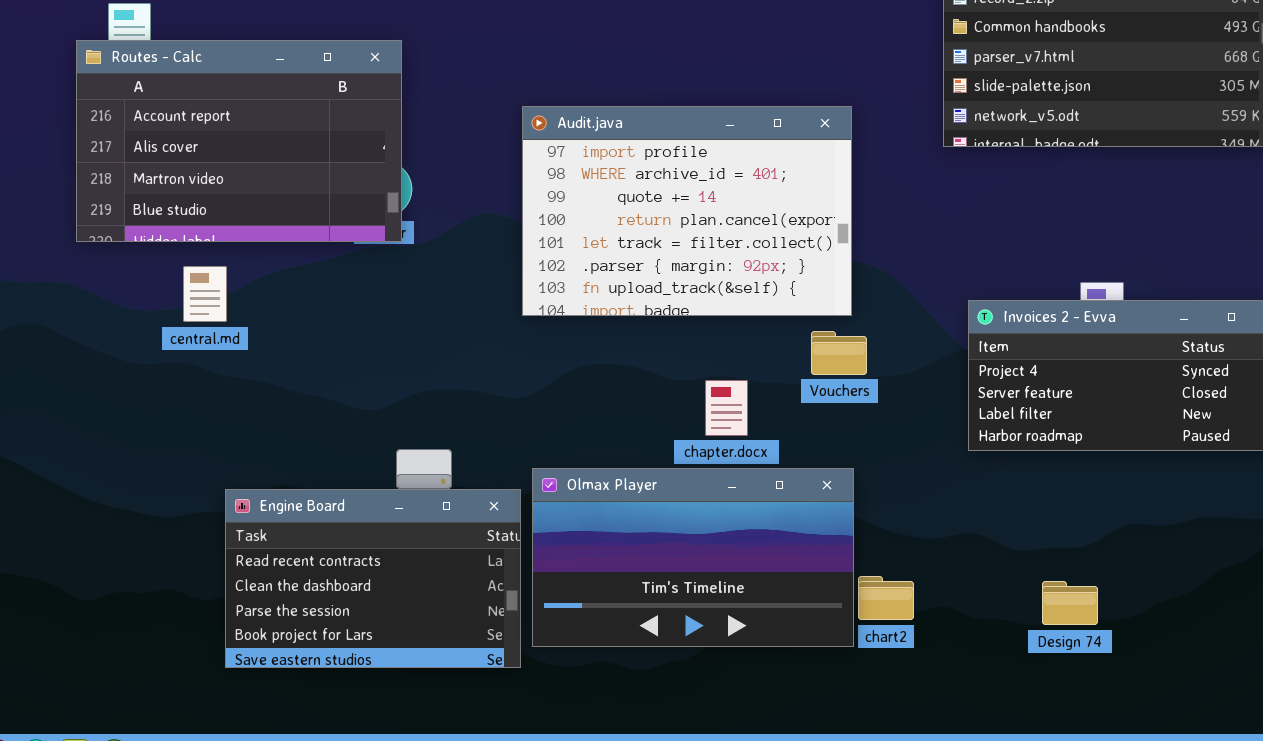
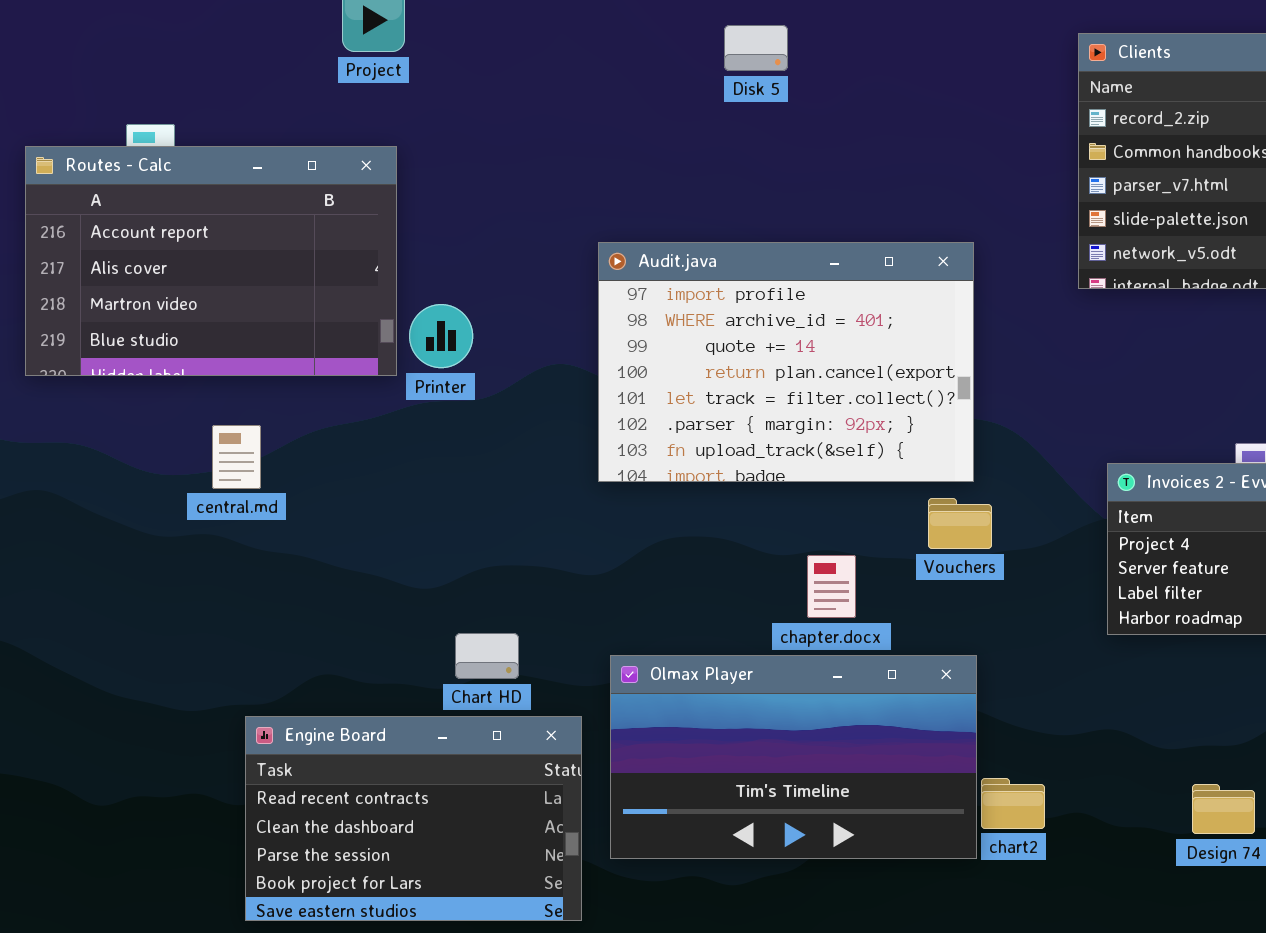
Routes - Calc: [76,40,402,242] -> [25,146,397,376], moved
Engine Board: [225,489,521,668] -> [245,716,582,921], moved

